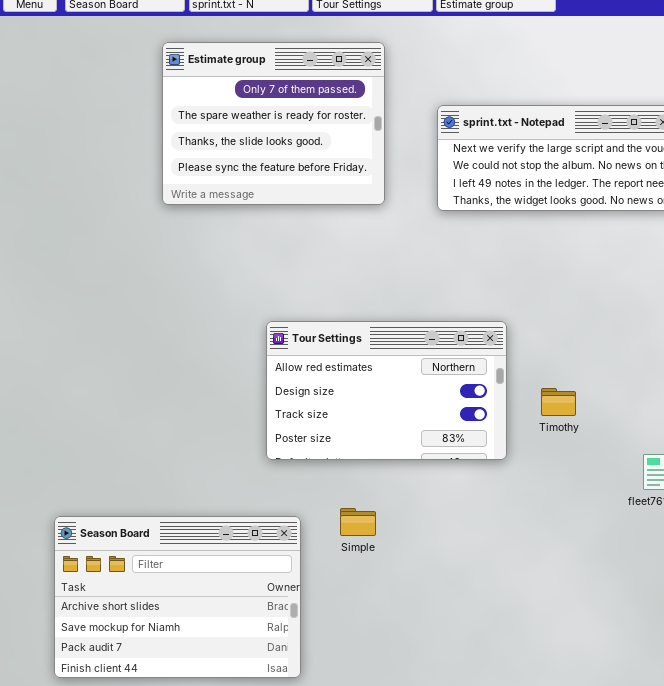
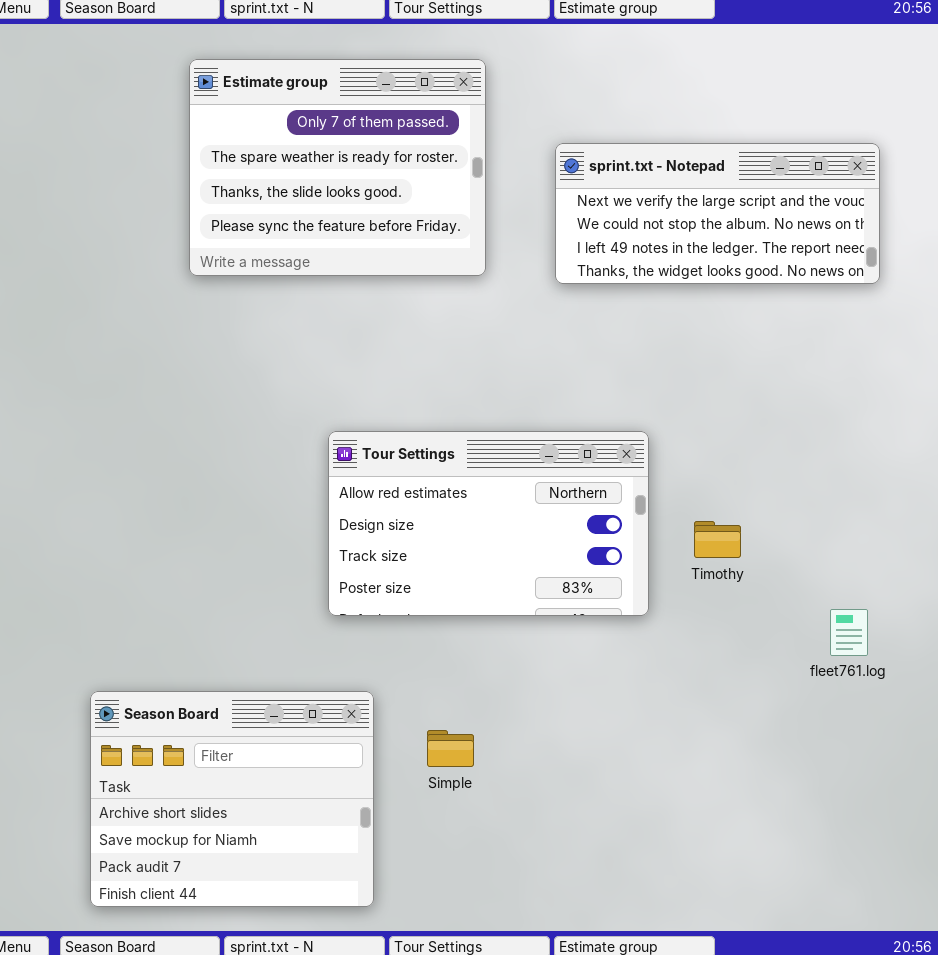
Simple: [340,508,376,536] -> [427,730,474,767], moved
Season Board: [54,516,301,678] -> [90,691,374,907], resized

